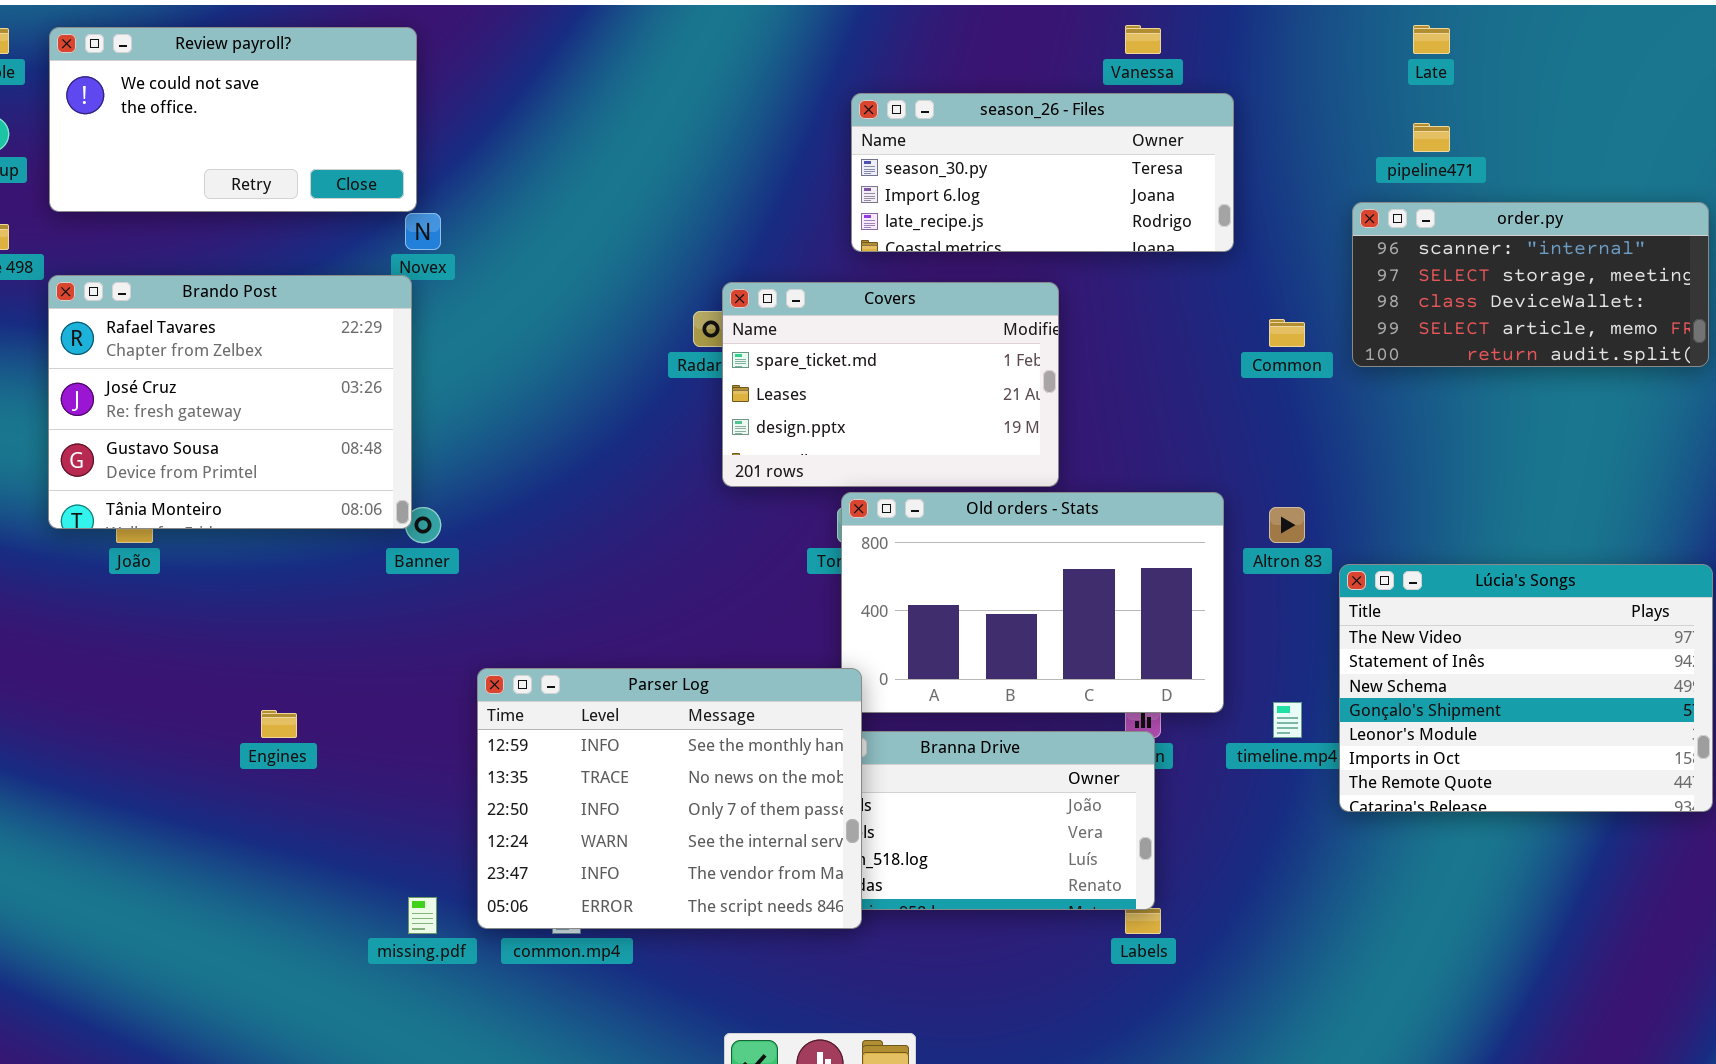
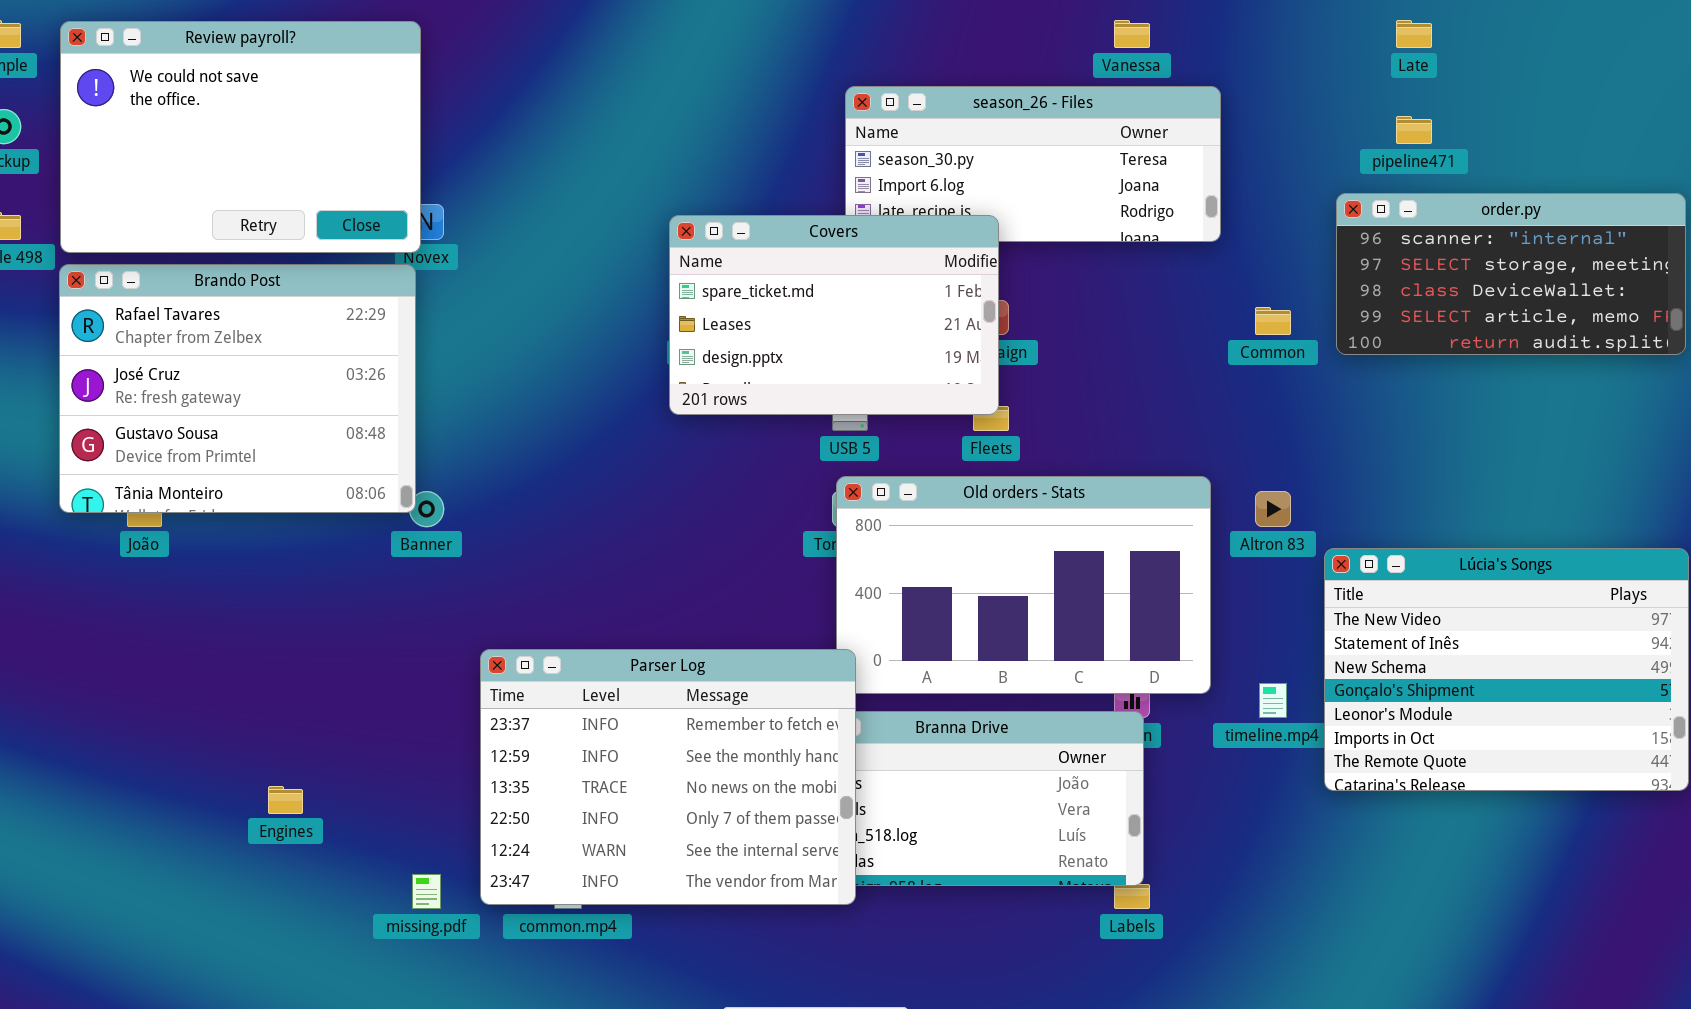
Review payroll?: [49,27,417,212] -> [60,21,421,253], resized
Covers: [722,282,1059,487] -> [669,215,999,415], moved
Parser Log: [477,668,862,929] -> [480,649,856,905], scrolled up 1 row
Engines: [261,710,297,738] -> [268,786,303,814], moved

